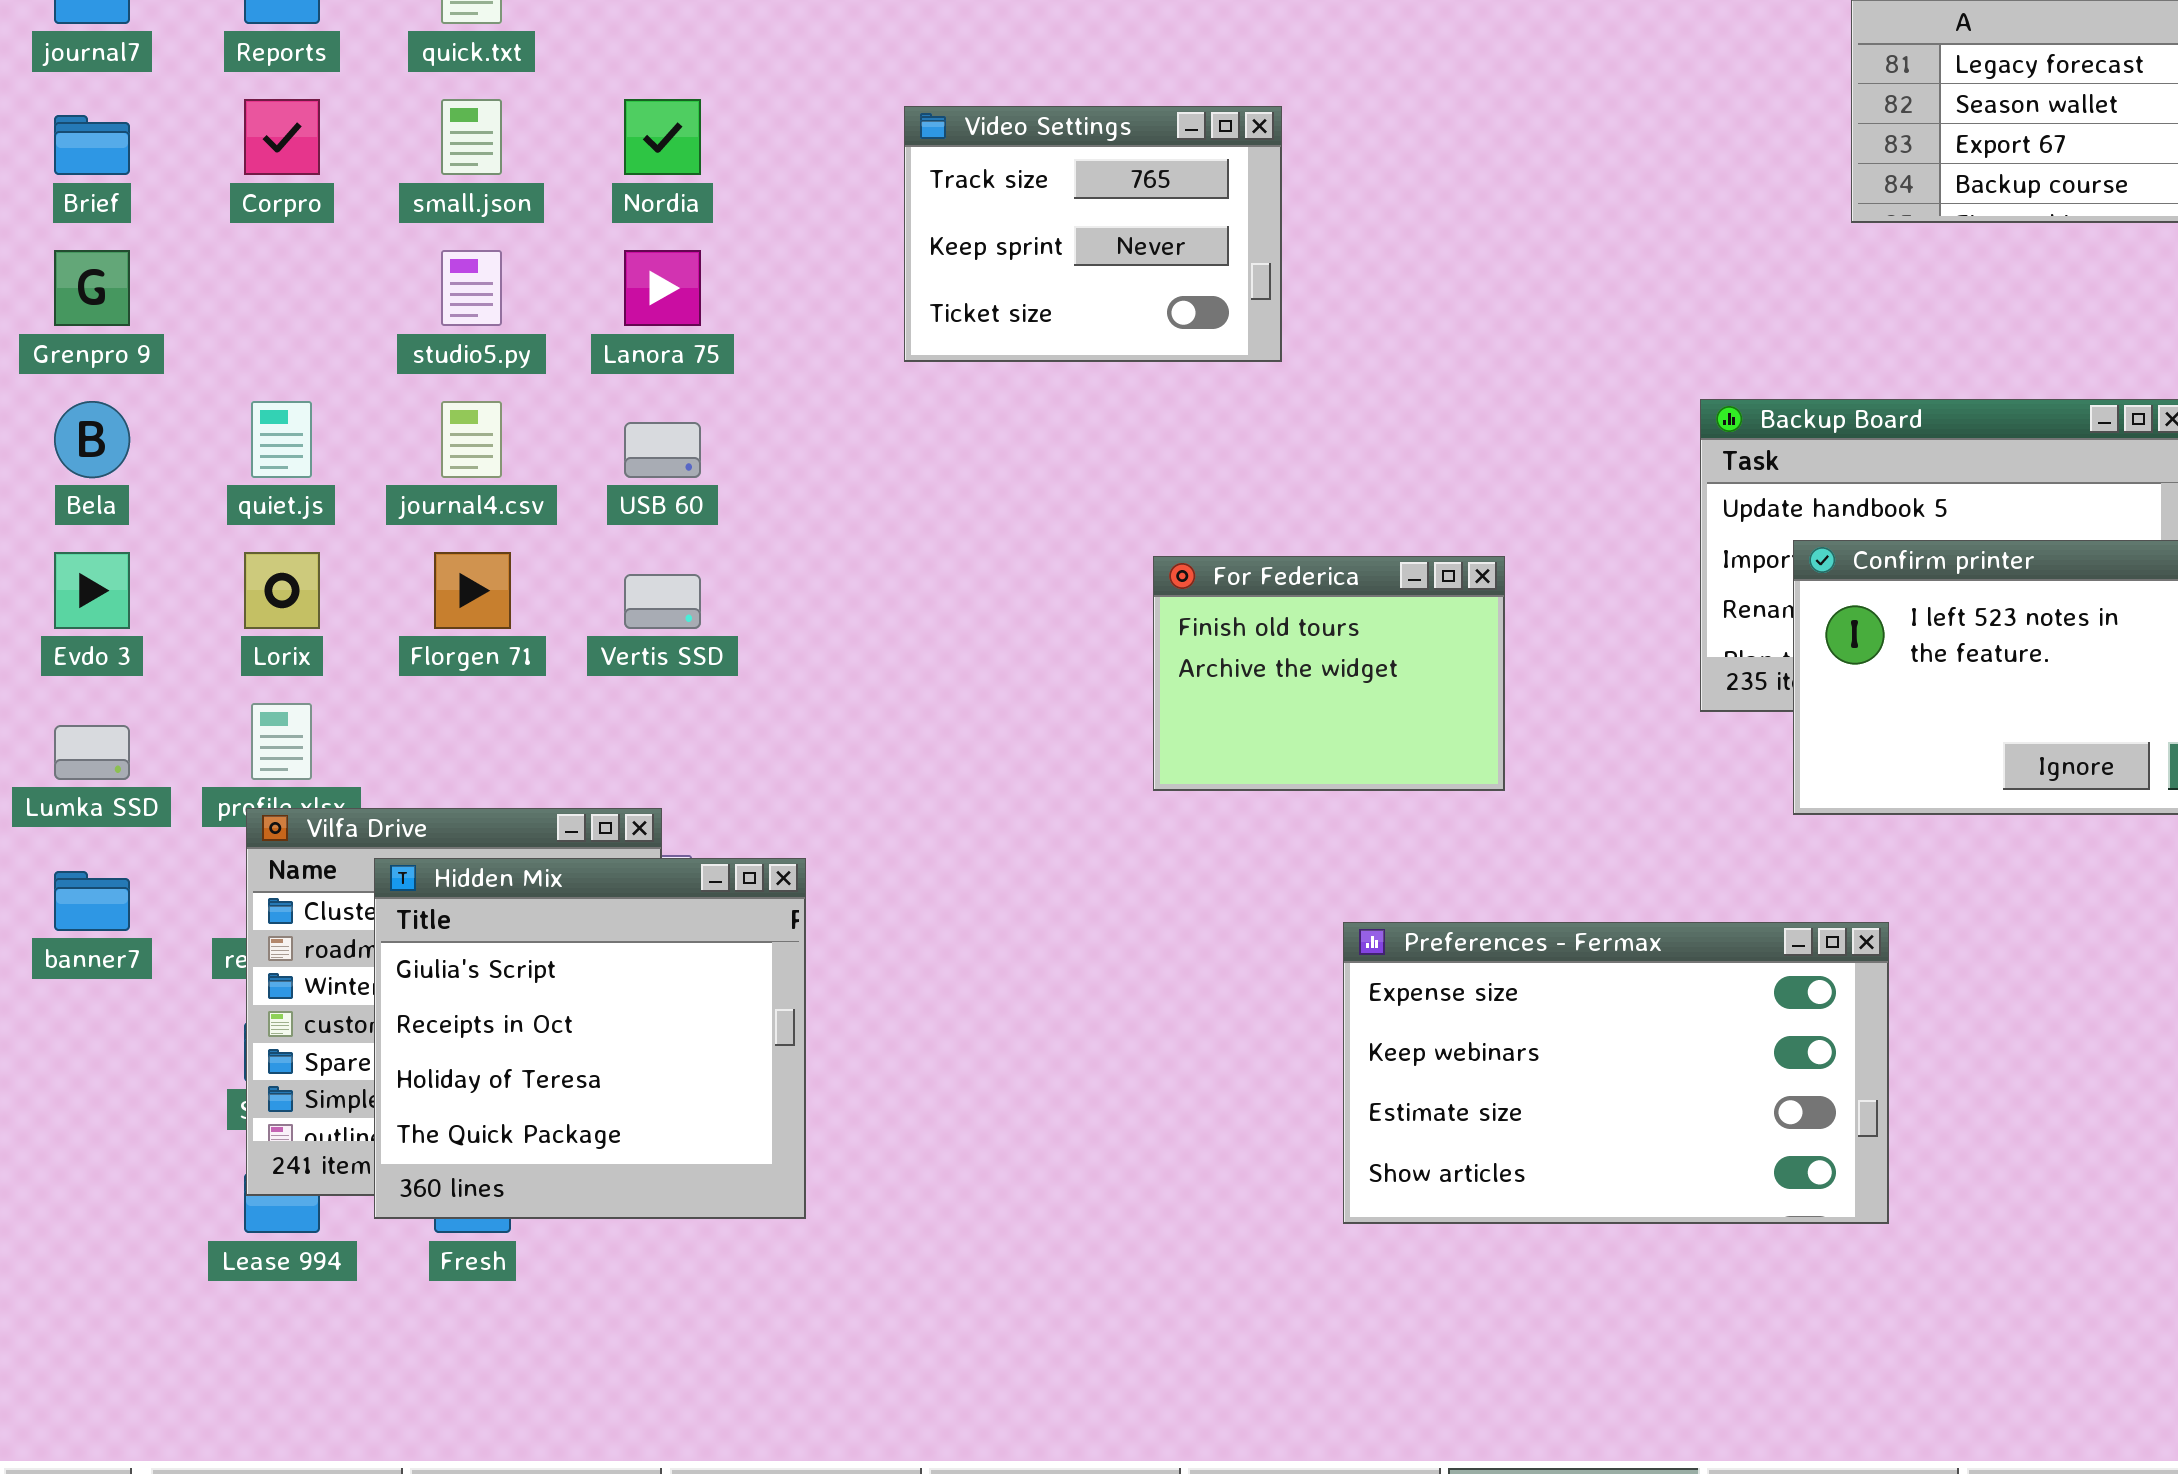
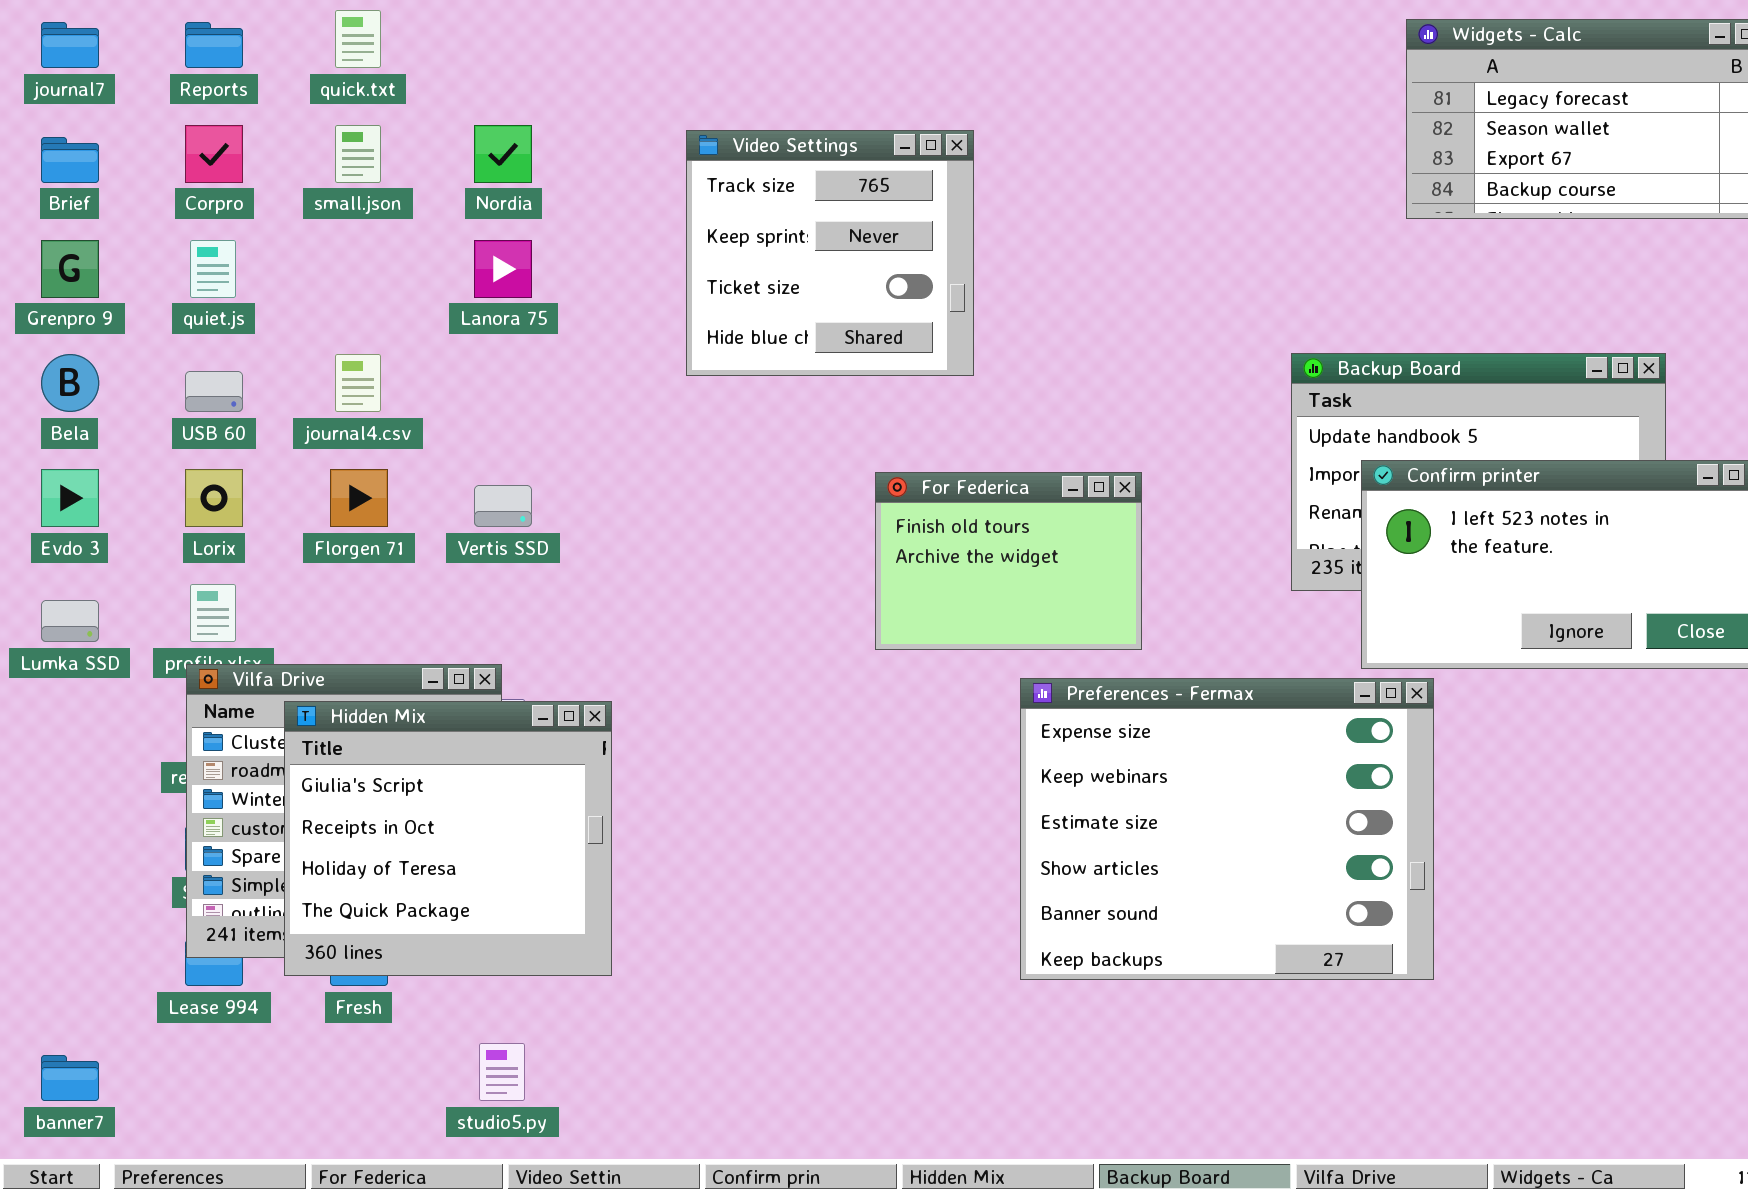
Video Settings: [904,106,1282,362] -> [686,130,974,376], resized
studio5.py: [441,250,502,326] -> [479,1043,525,1101], moved
quiet.js: [251,401,312,478] -> [190,240,236,298], moved
USB 60: [624,422,701,478] -> [185,371,243,412], moved
banner7: [54,871,130,931] -> [41,1055,99,1101], moved
Preferences - Fermax: [1343,922,1889,1224] -> [1020,678,1434,980], resized

